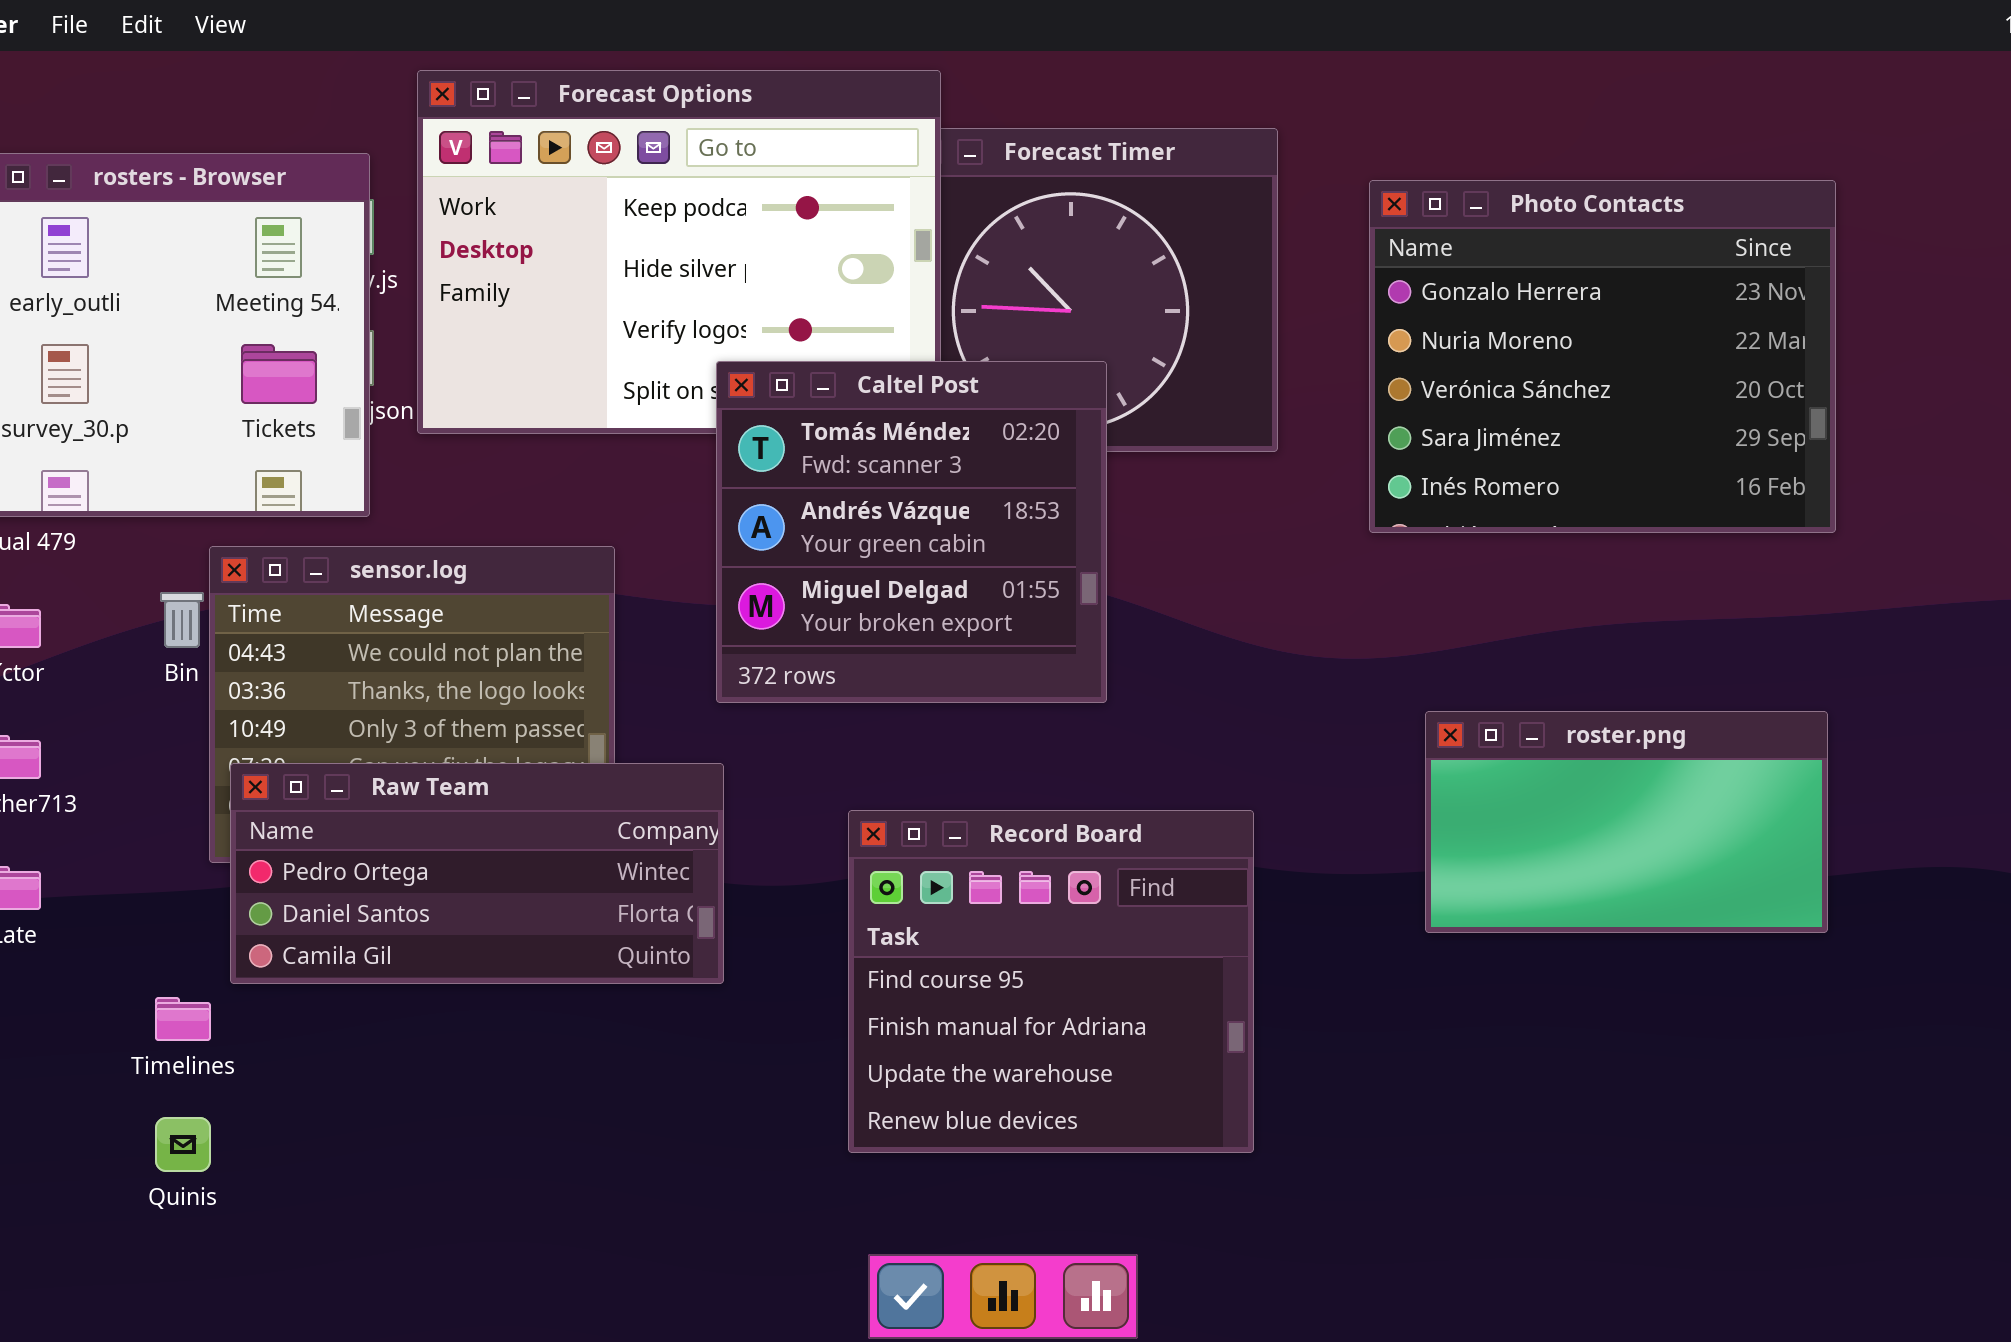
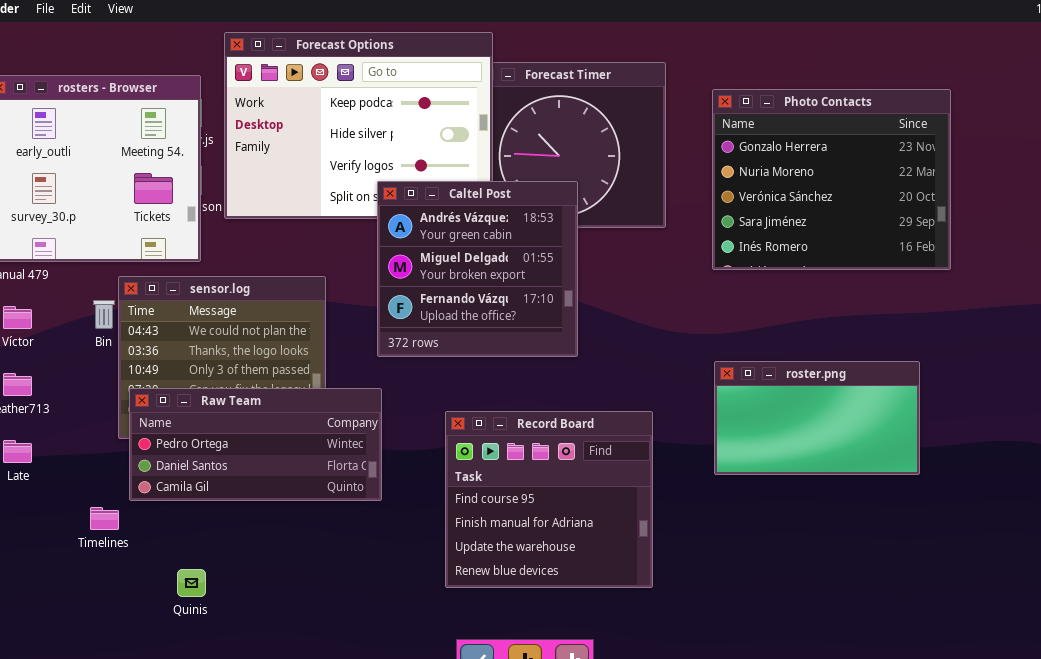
Caltel Post: [716,361,1107,703] -> [377,181,578,357], scrolled down 1 row
roster.png: [1425,711,1828,933] -> [714,361,920,475], moved
Quinis: [155,1117,211,1172] -> [177,569,206,597], moved

